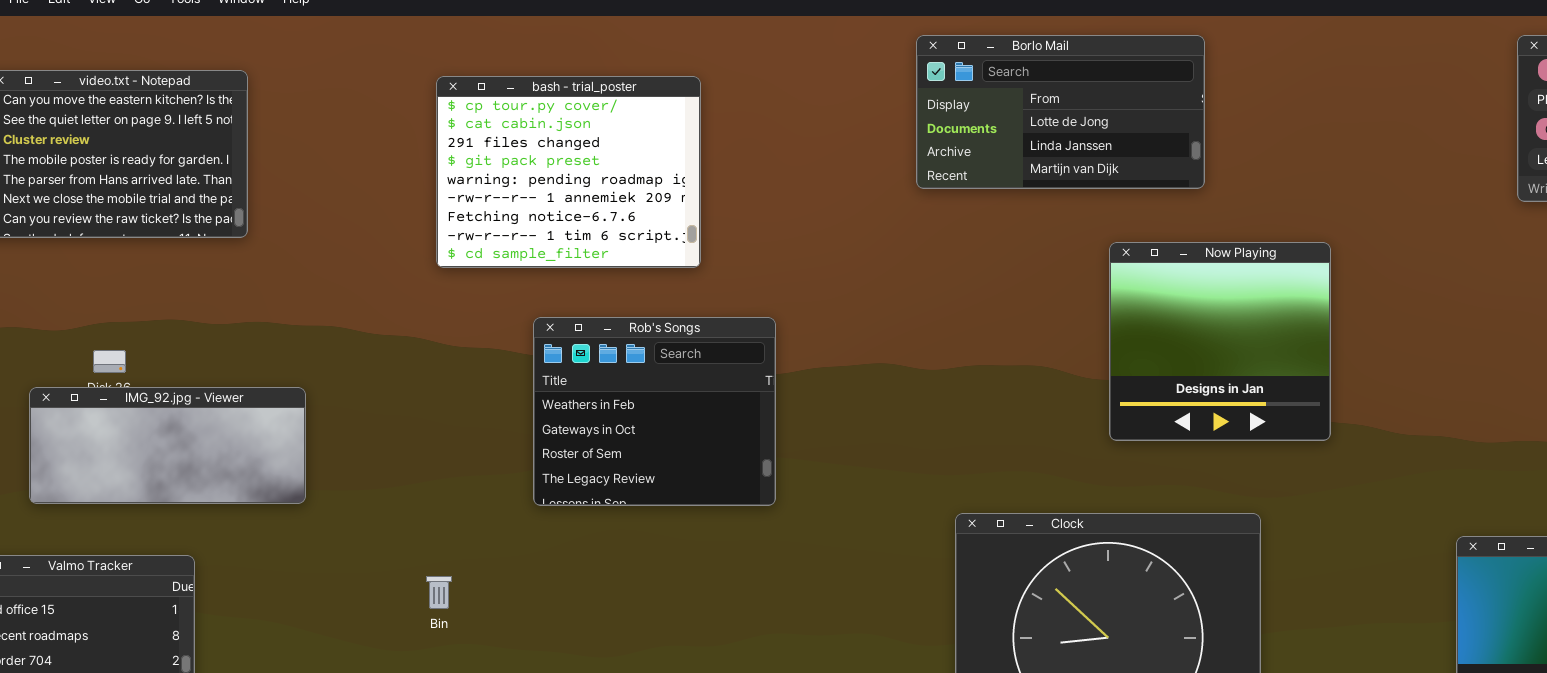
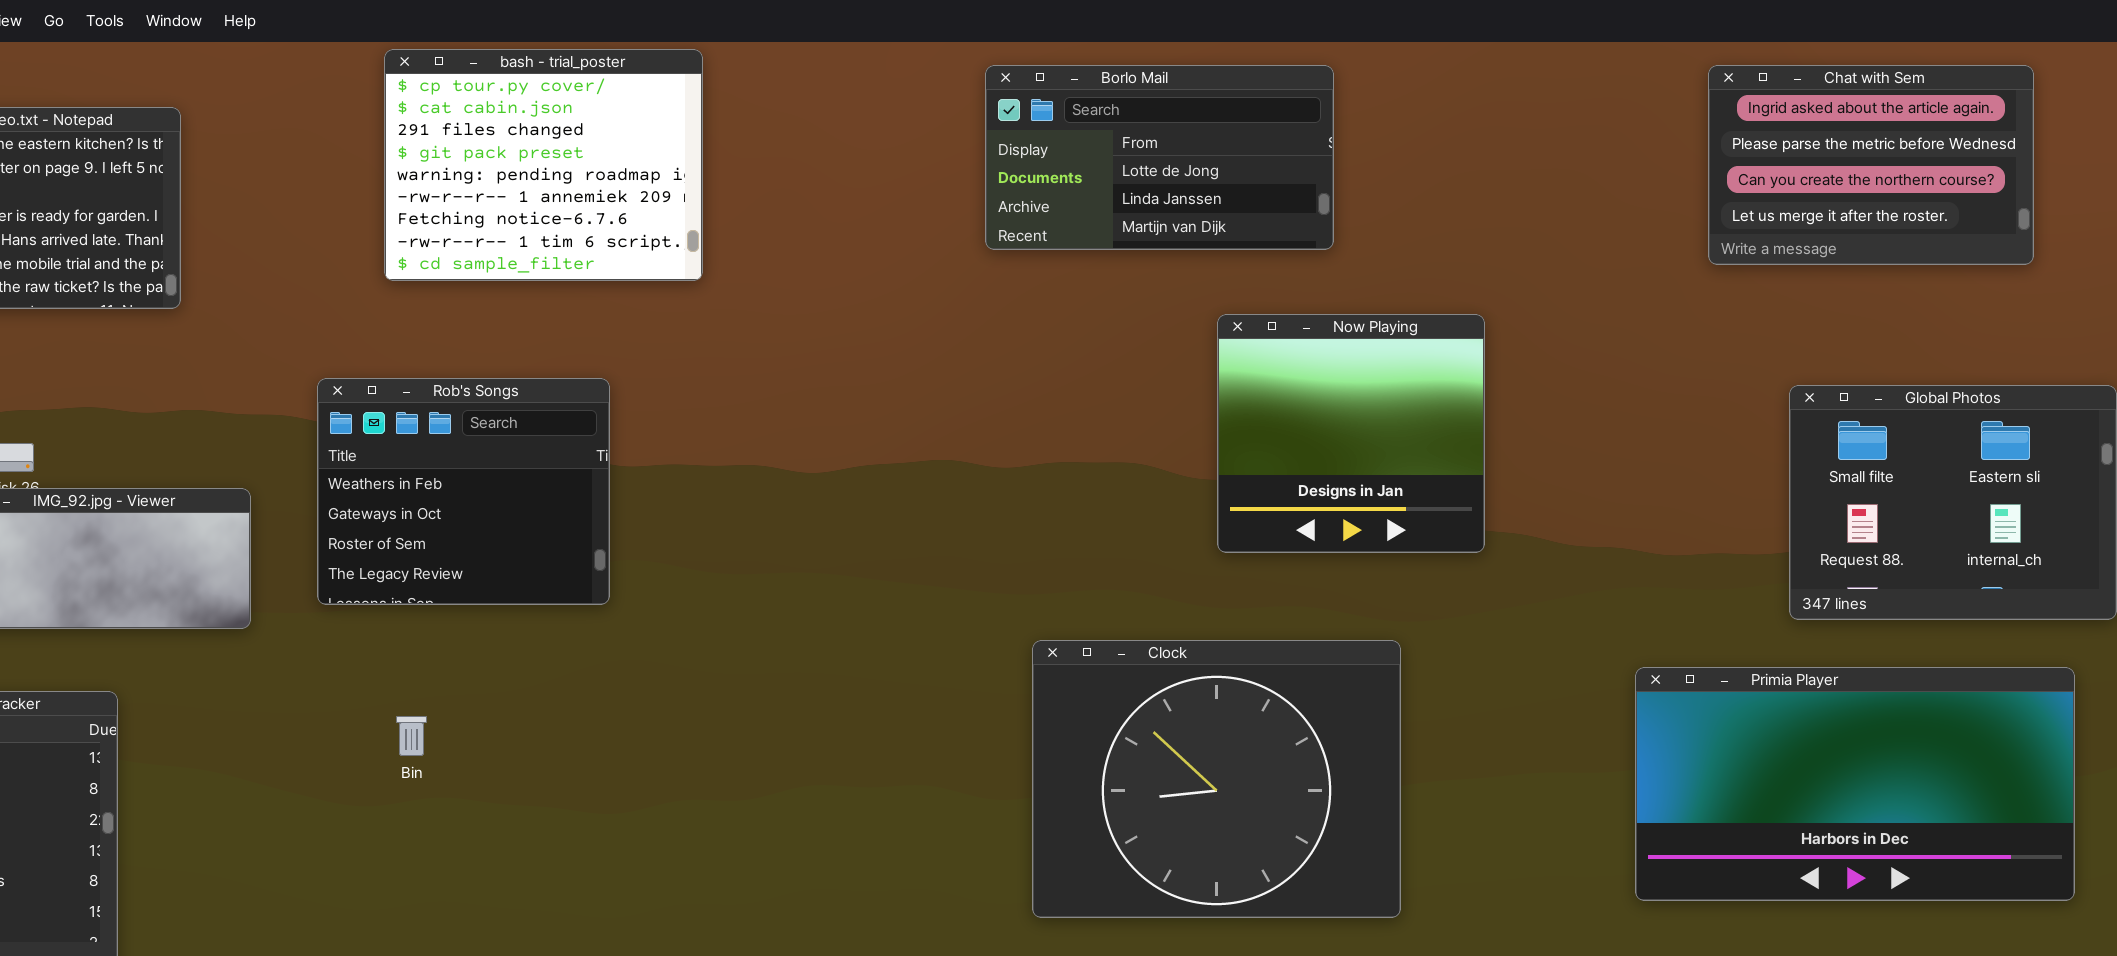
bash - trial_poster: [436,76,701,268] -> [384,49,703,281], moved
Rob's Songs: [533,317,776,506] -> [317,378,610,605], moved

